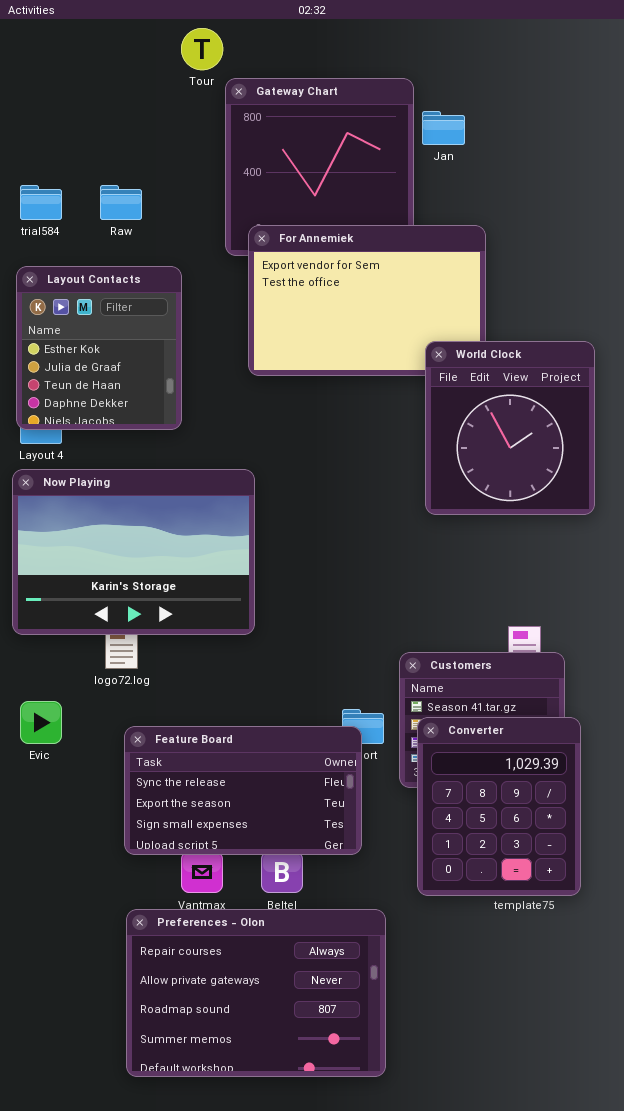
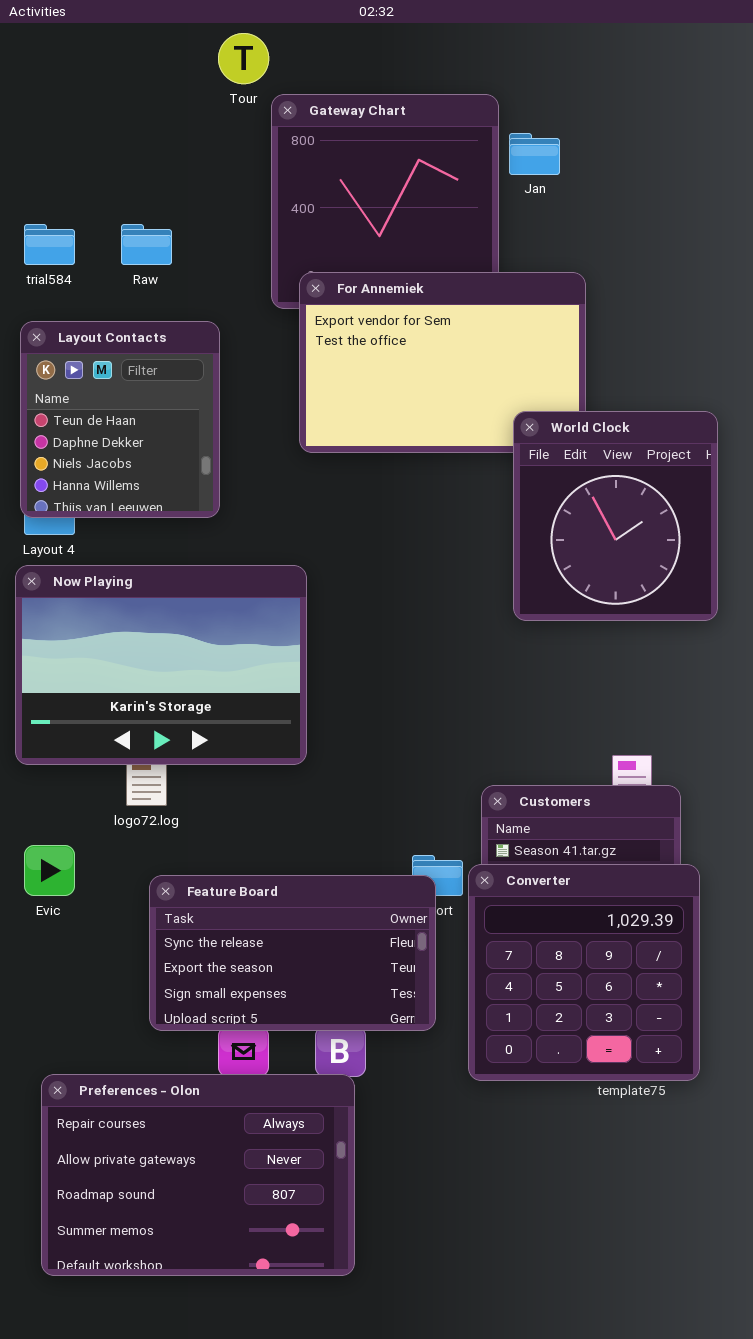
Layout Contacts: [16,266,182,430] -> [20,321,220,518], scrolled down 2 rows
Converter: [417,717,581,896] -> [468,864,700,1081], resized
Preferences - Olon: [126,909,386,1077] -> [41,1074,355,1276], moved

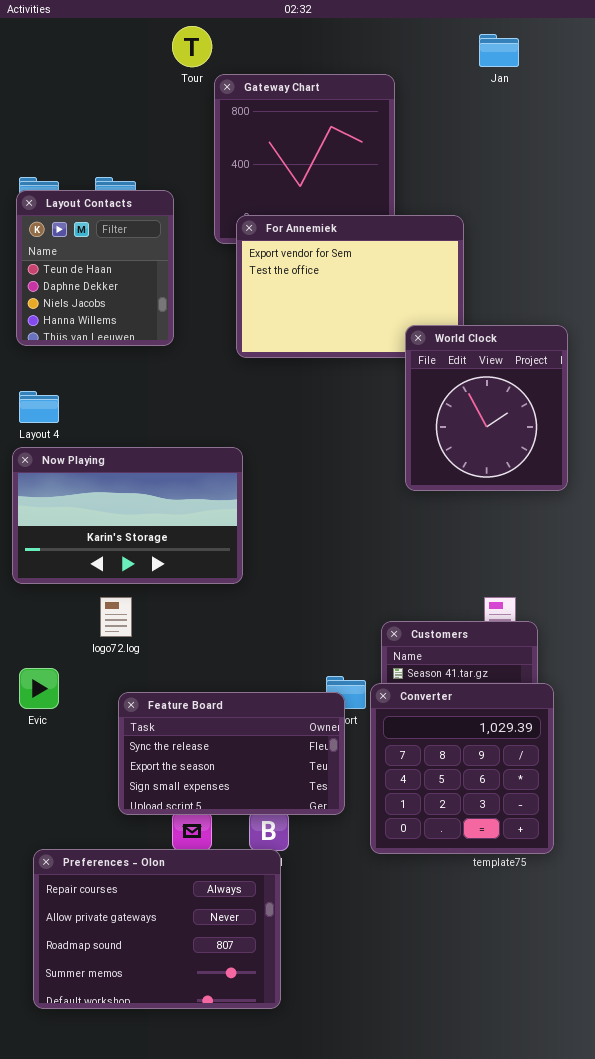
Jan: [509,133,560,175] -> [479,34,519,67], moved
Layout Contacts: [20,321,220,518] -> [16,190,174,346], moved
Now Playing: [15,565,307,765] -> [12,447,243,584], resized

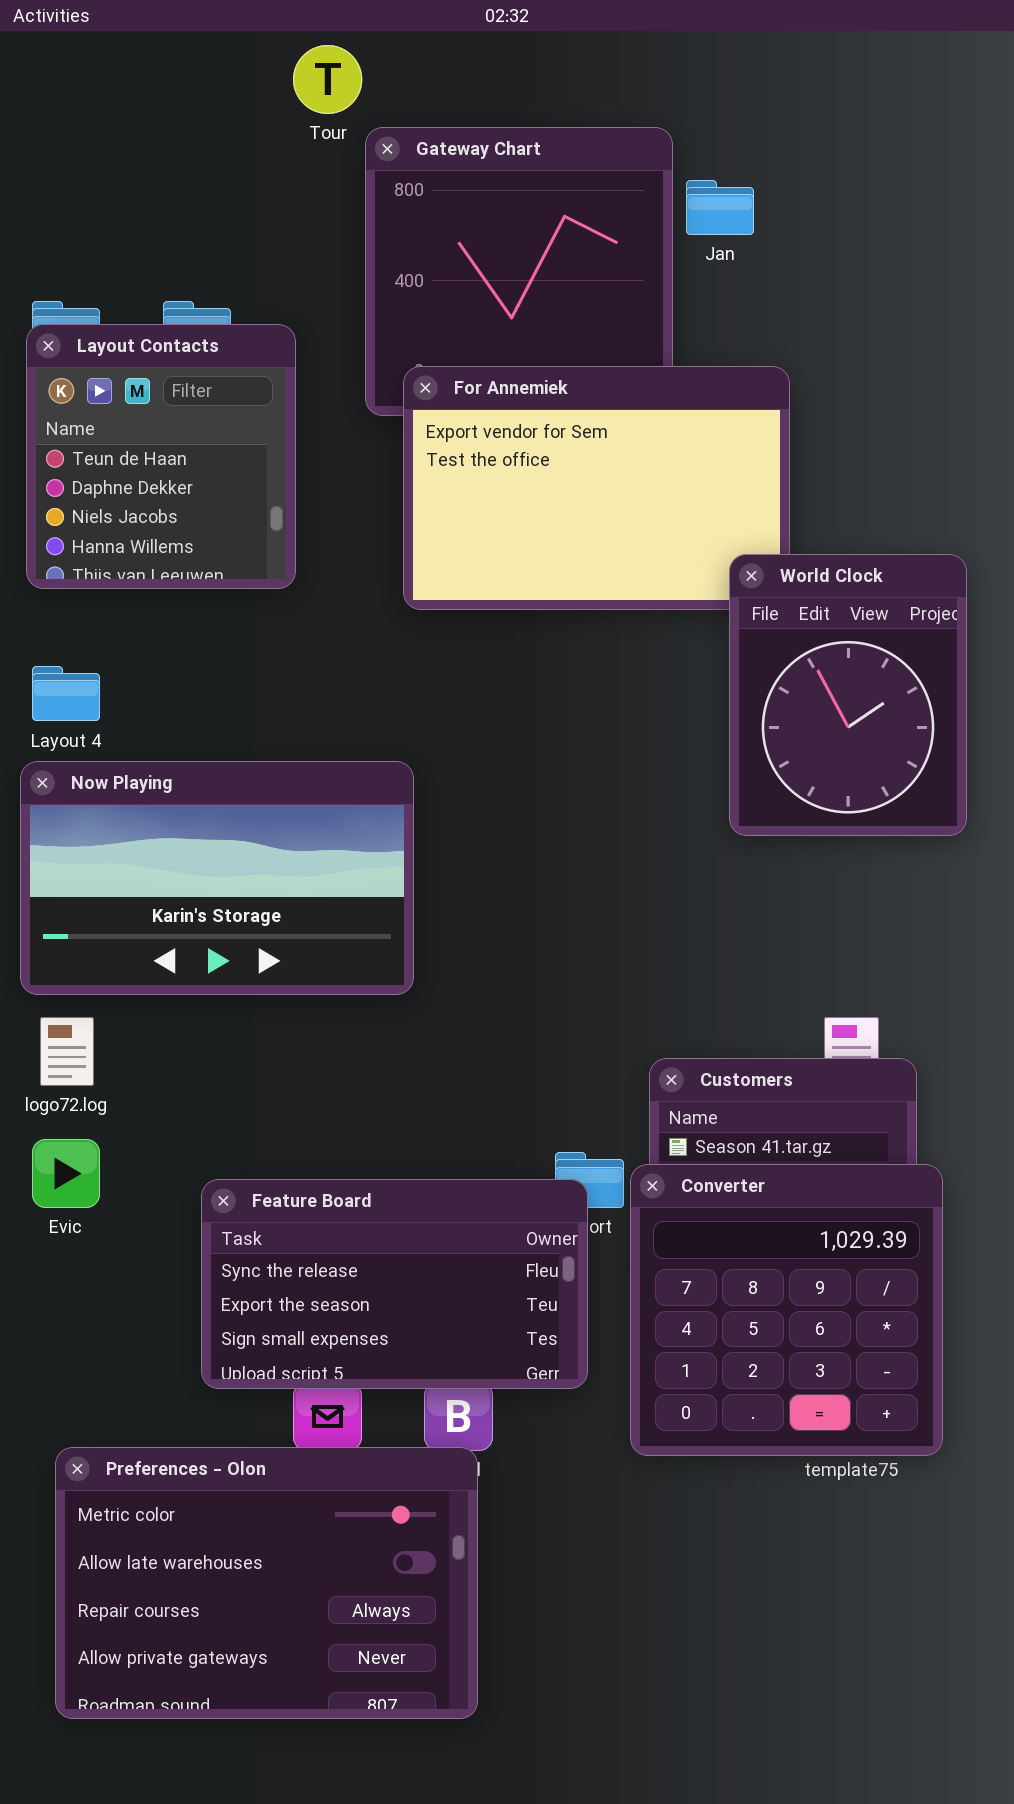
Jan: [479,34,519,67] -> [686,180,754,235], moved
World Clock: [405,325,568,491] -> [729,554,967,836], resized
logo72.log: [100,597,132,637] -> [40,1017,94,1086], moved
Preferences - Olon: [33,849,281,1009] -> [55,1447,478,1719], scrolled up 2 rows

